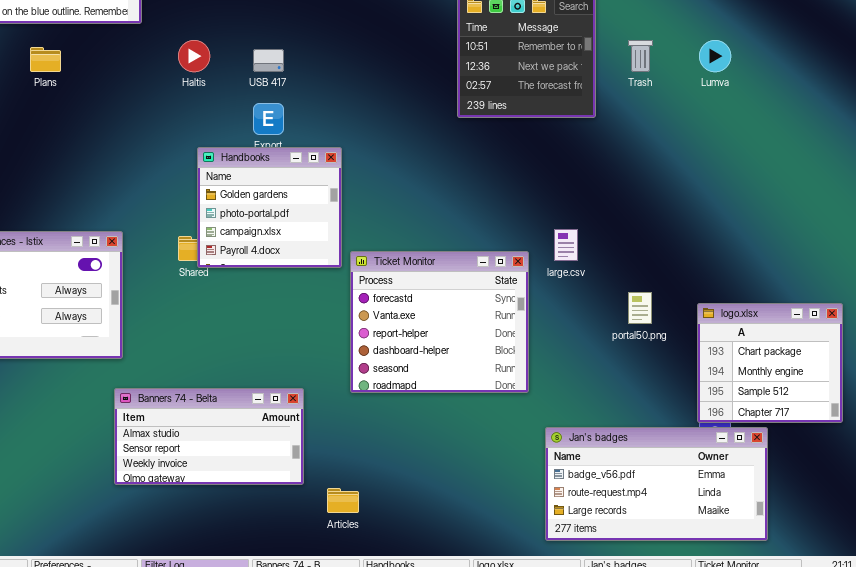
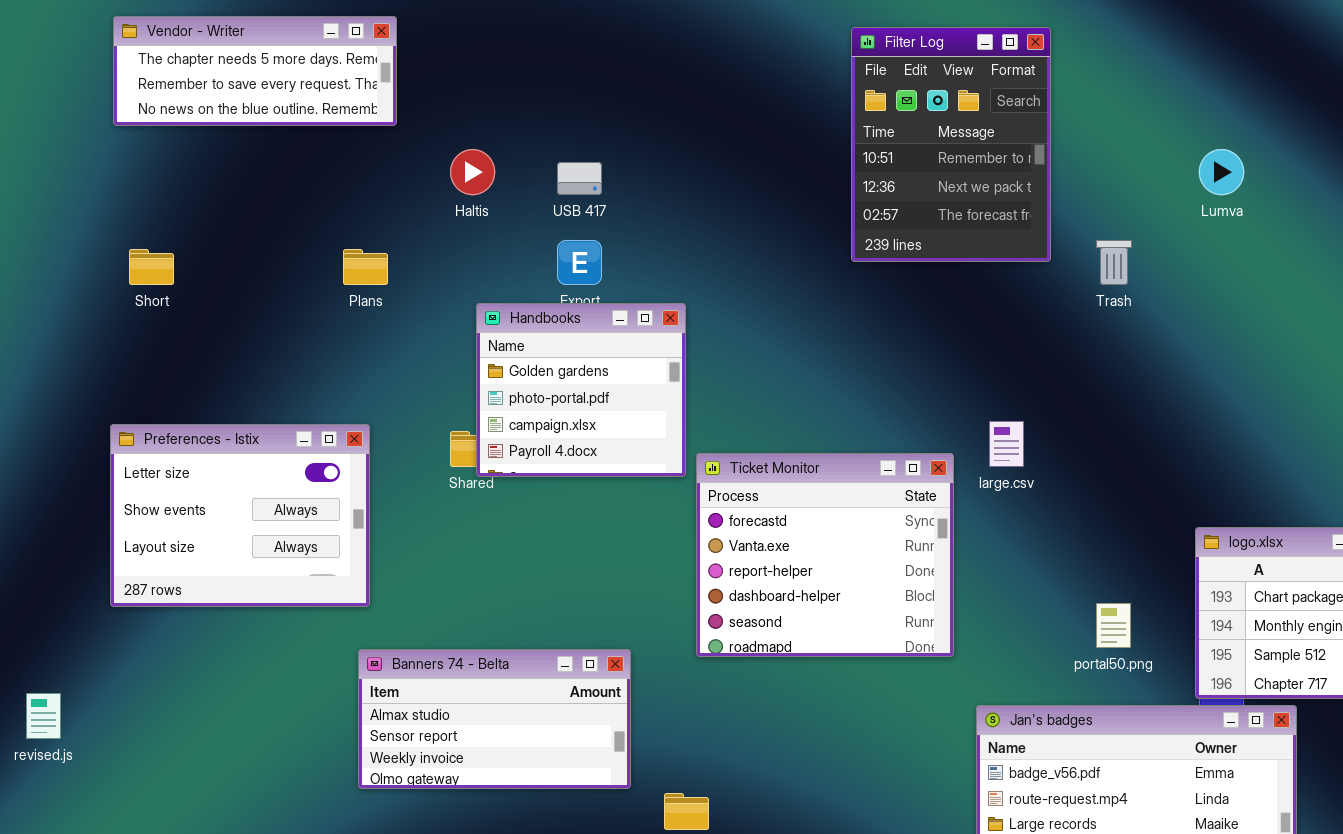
Trash: [628,40,653,72] -> [1096,240,1132,285], moved
Plans: [30,47,61,72] -> [343,249,388,285], moved
portal50.png: [628,292,652,324] -> [1096,603,1131,648], moved

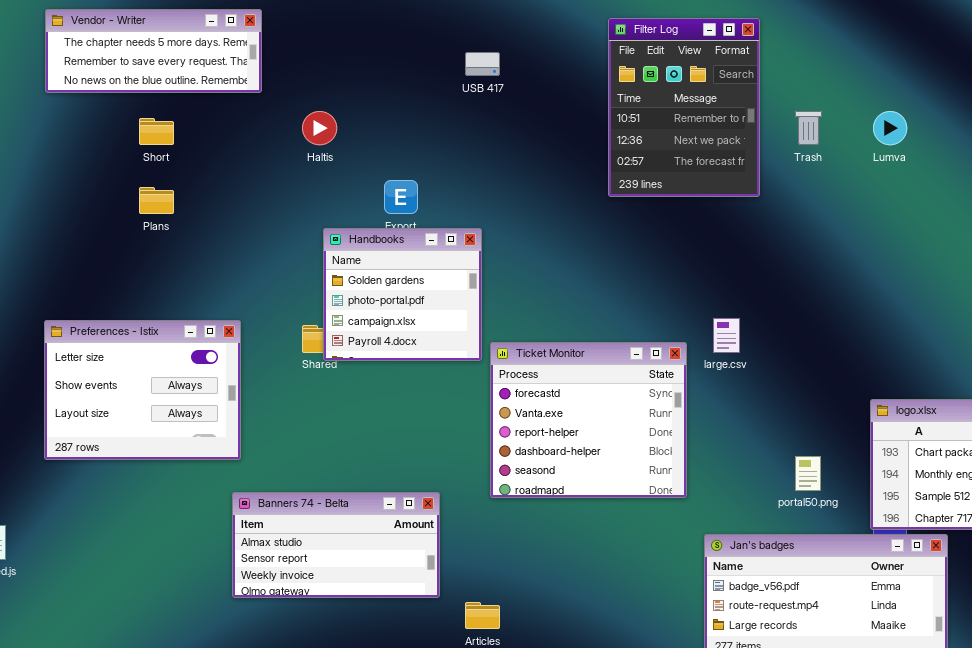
USB 417: [557,162,602,195] -> [465,52,500,76], moved
Trash: [1096,240,1132,285] -> [795,111,822,145], moved
Short: [129,249,174,285] -> [139,118,174,145], moved
Plans: [343,249,388,285] -> [139,187,174,214], moved

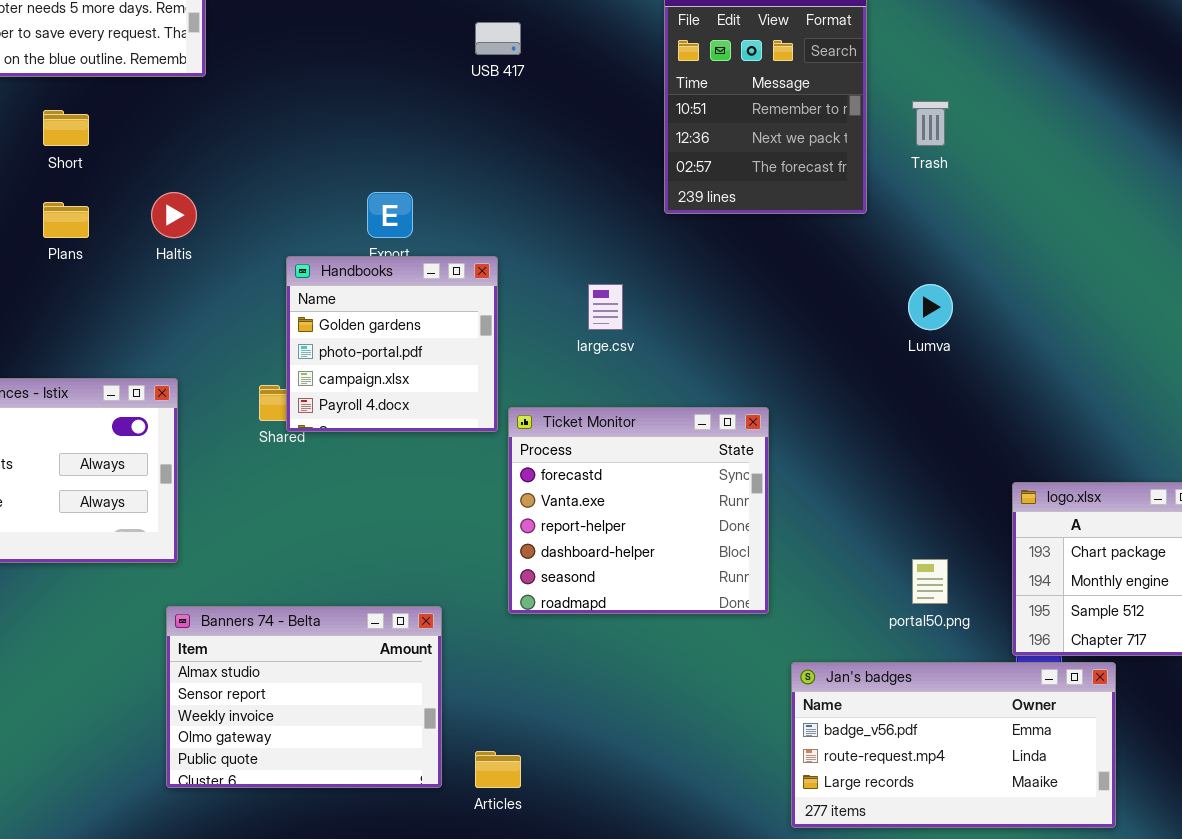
Haltis: [302,111,337,145] -> [151,192,197,238], moved
Lumva: [873,111,907,145] -> [908,284,953,330], moved
large.csv: [713,318,740,353] -> [588,284,623,330], moved
Banners 74 - Belta: [232,492,440,598] -> [166,606,442,788], resized

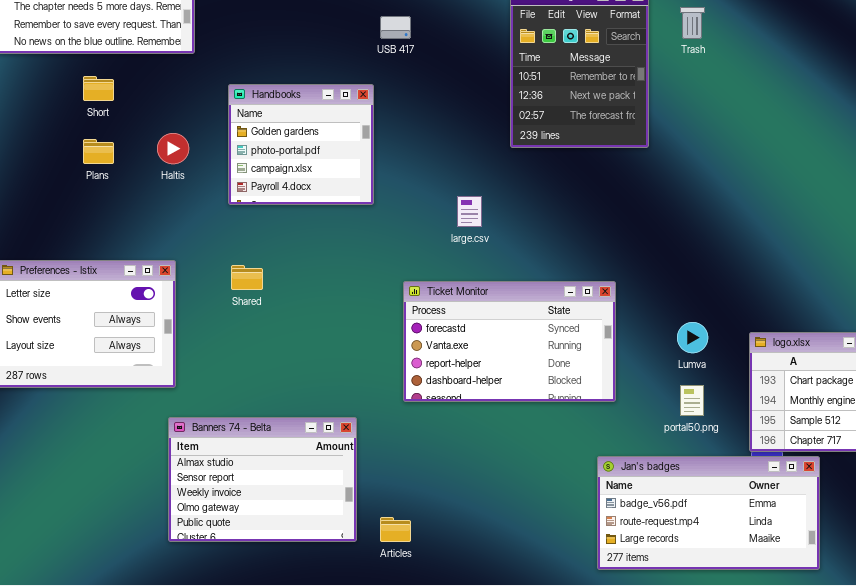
Trash: [912,101,949,146] -> [680,7,705,39], moved
Handbooks: [286,256,498,432] -> [228,84,374,205], moved
Lumva: [908,284,953,330] -> [677,322,708,353], moved
Ticket Monitor: [508,407,769,614] -> [403,281,616,402], resized

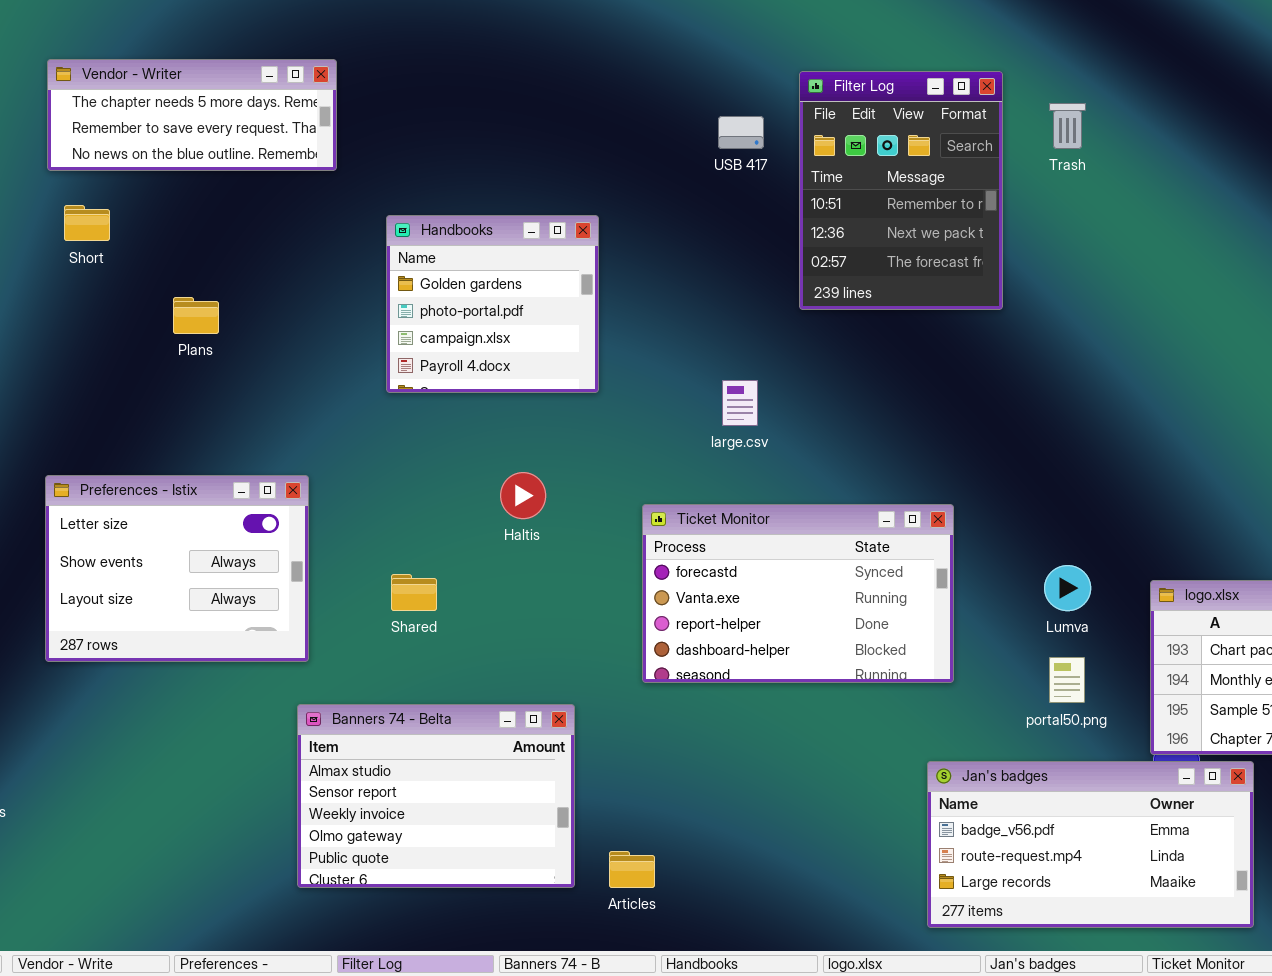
USB 417: [380,16,411,39] -> [718,116,764,149], moved
Short: [83,76,114,101] -> [64,205,110,241], moved
Haltis: [157,133,189,164] -> [500,472,546,519], moved
Shared: [231,265,263,290] -> [391,574,437,611], moved

